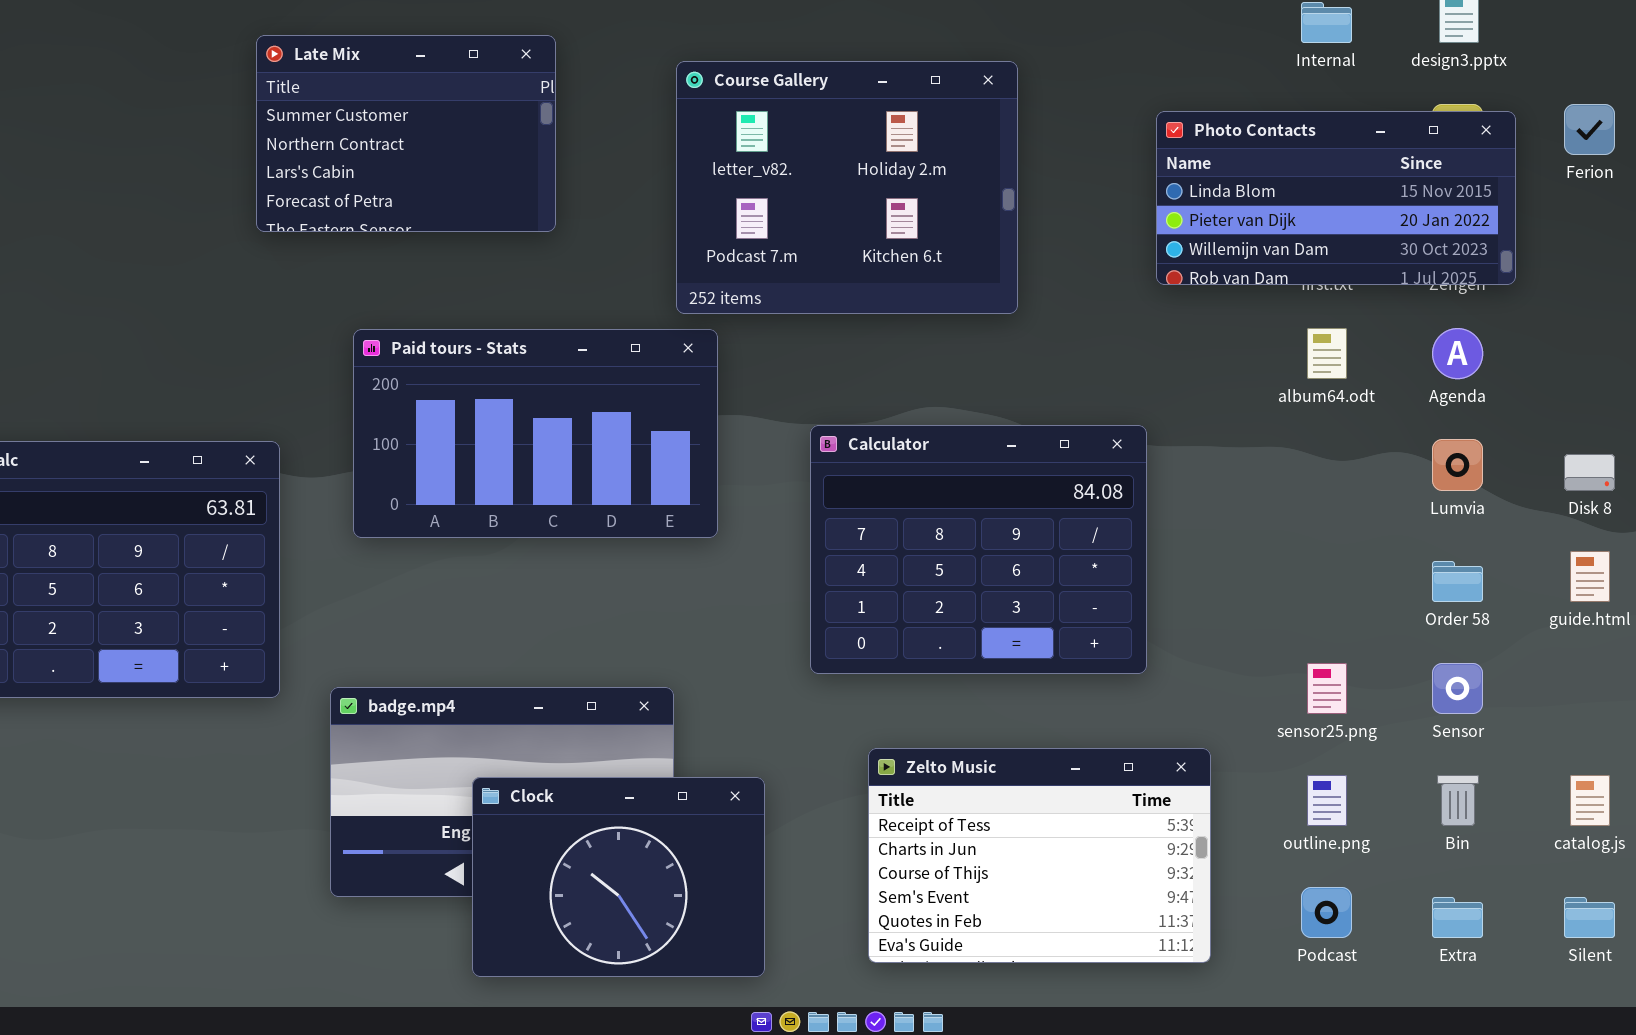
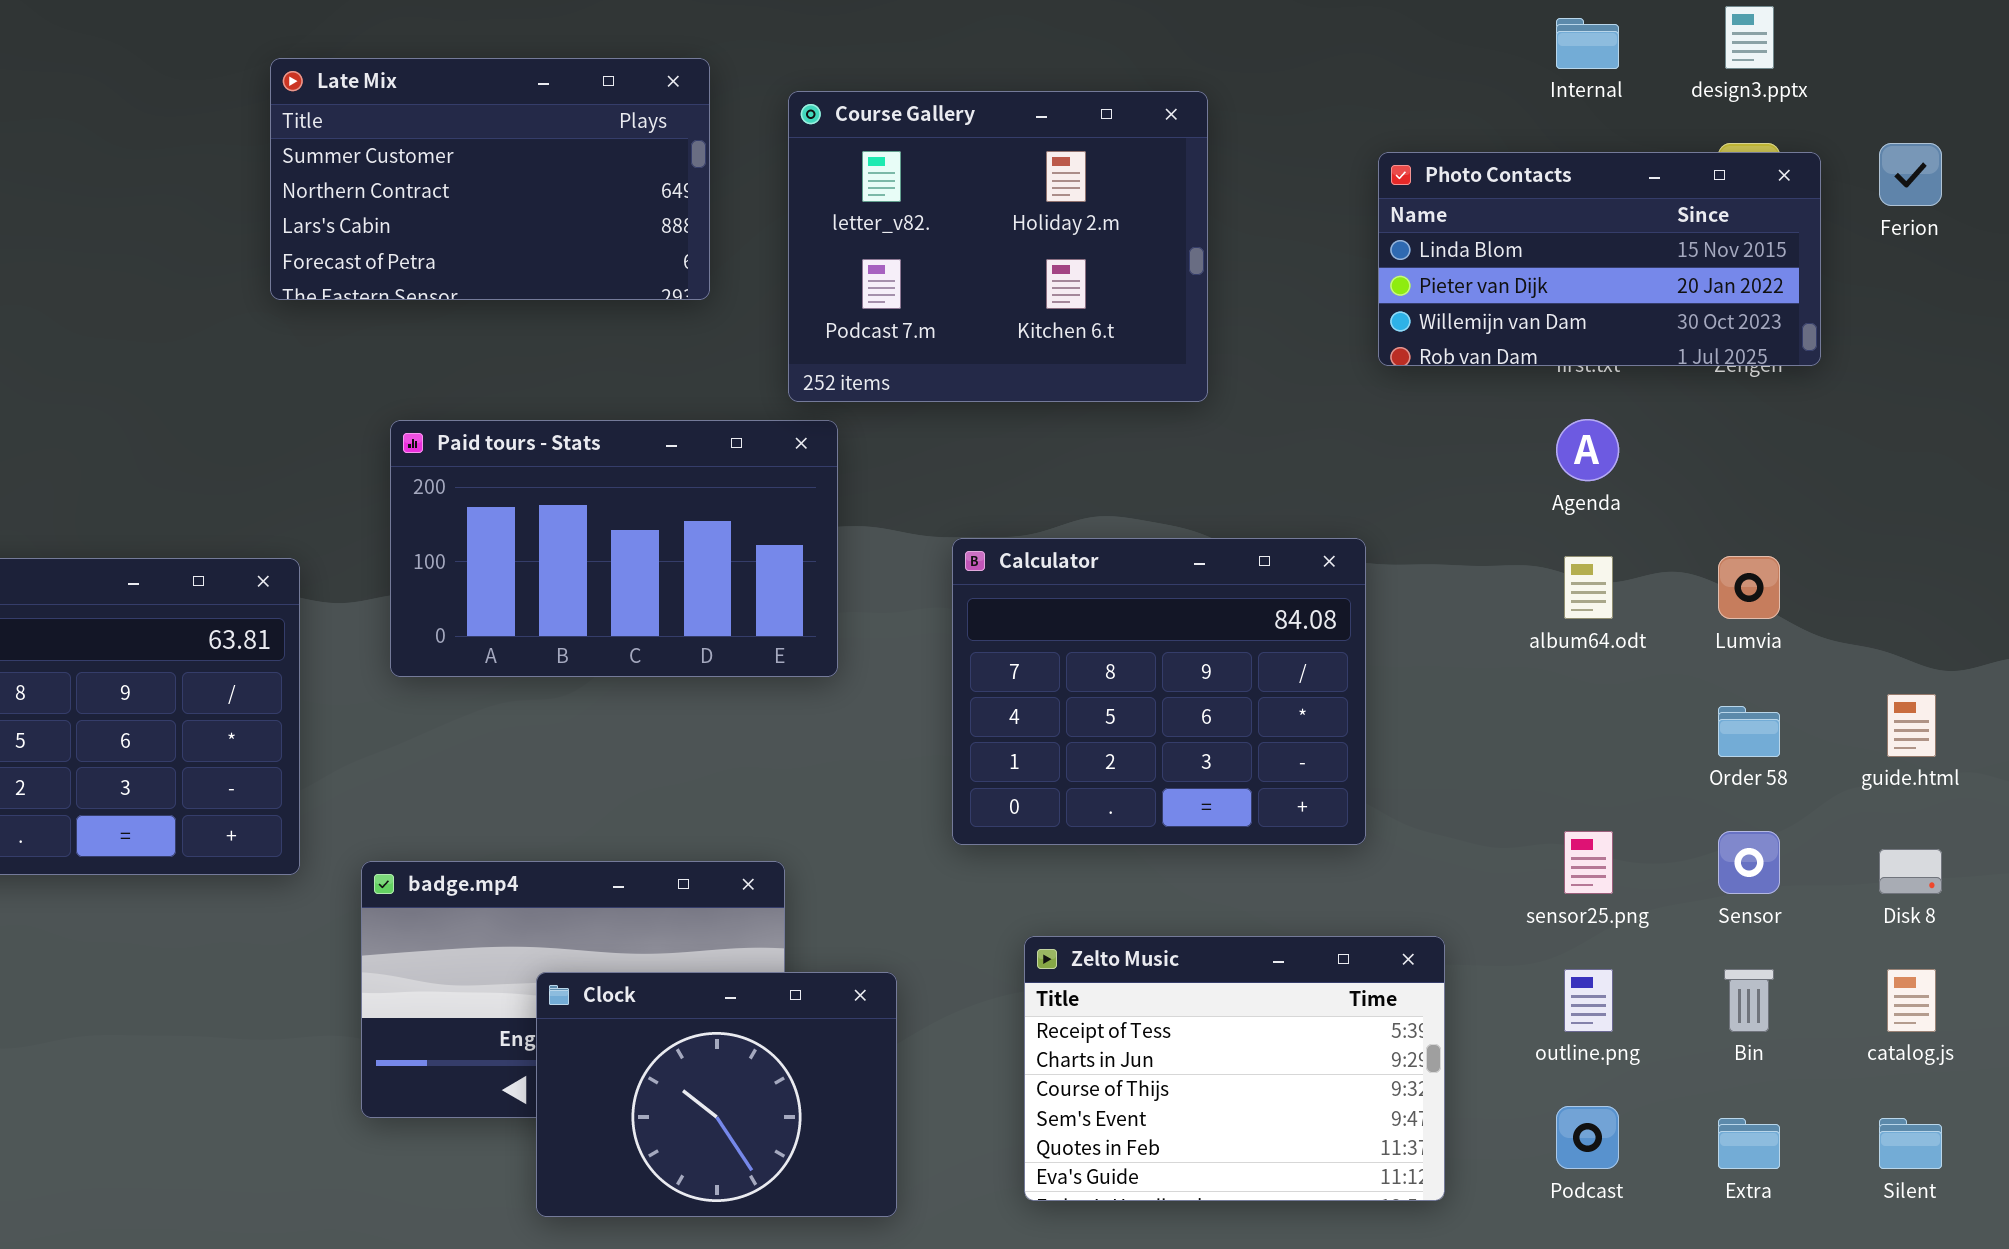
Late Mix: [256,35,556,232] -> [270,58,710,300], resized
album64.odt: [1307,328,1347,379] -> [1564,556,1613,619], moved
Agenda: [1432,328,1483,379] -> [1556,419,1619,481], moved
Disk 8: [1564,454,1615,491] -> [1879,849,1942,894], moved

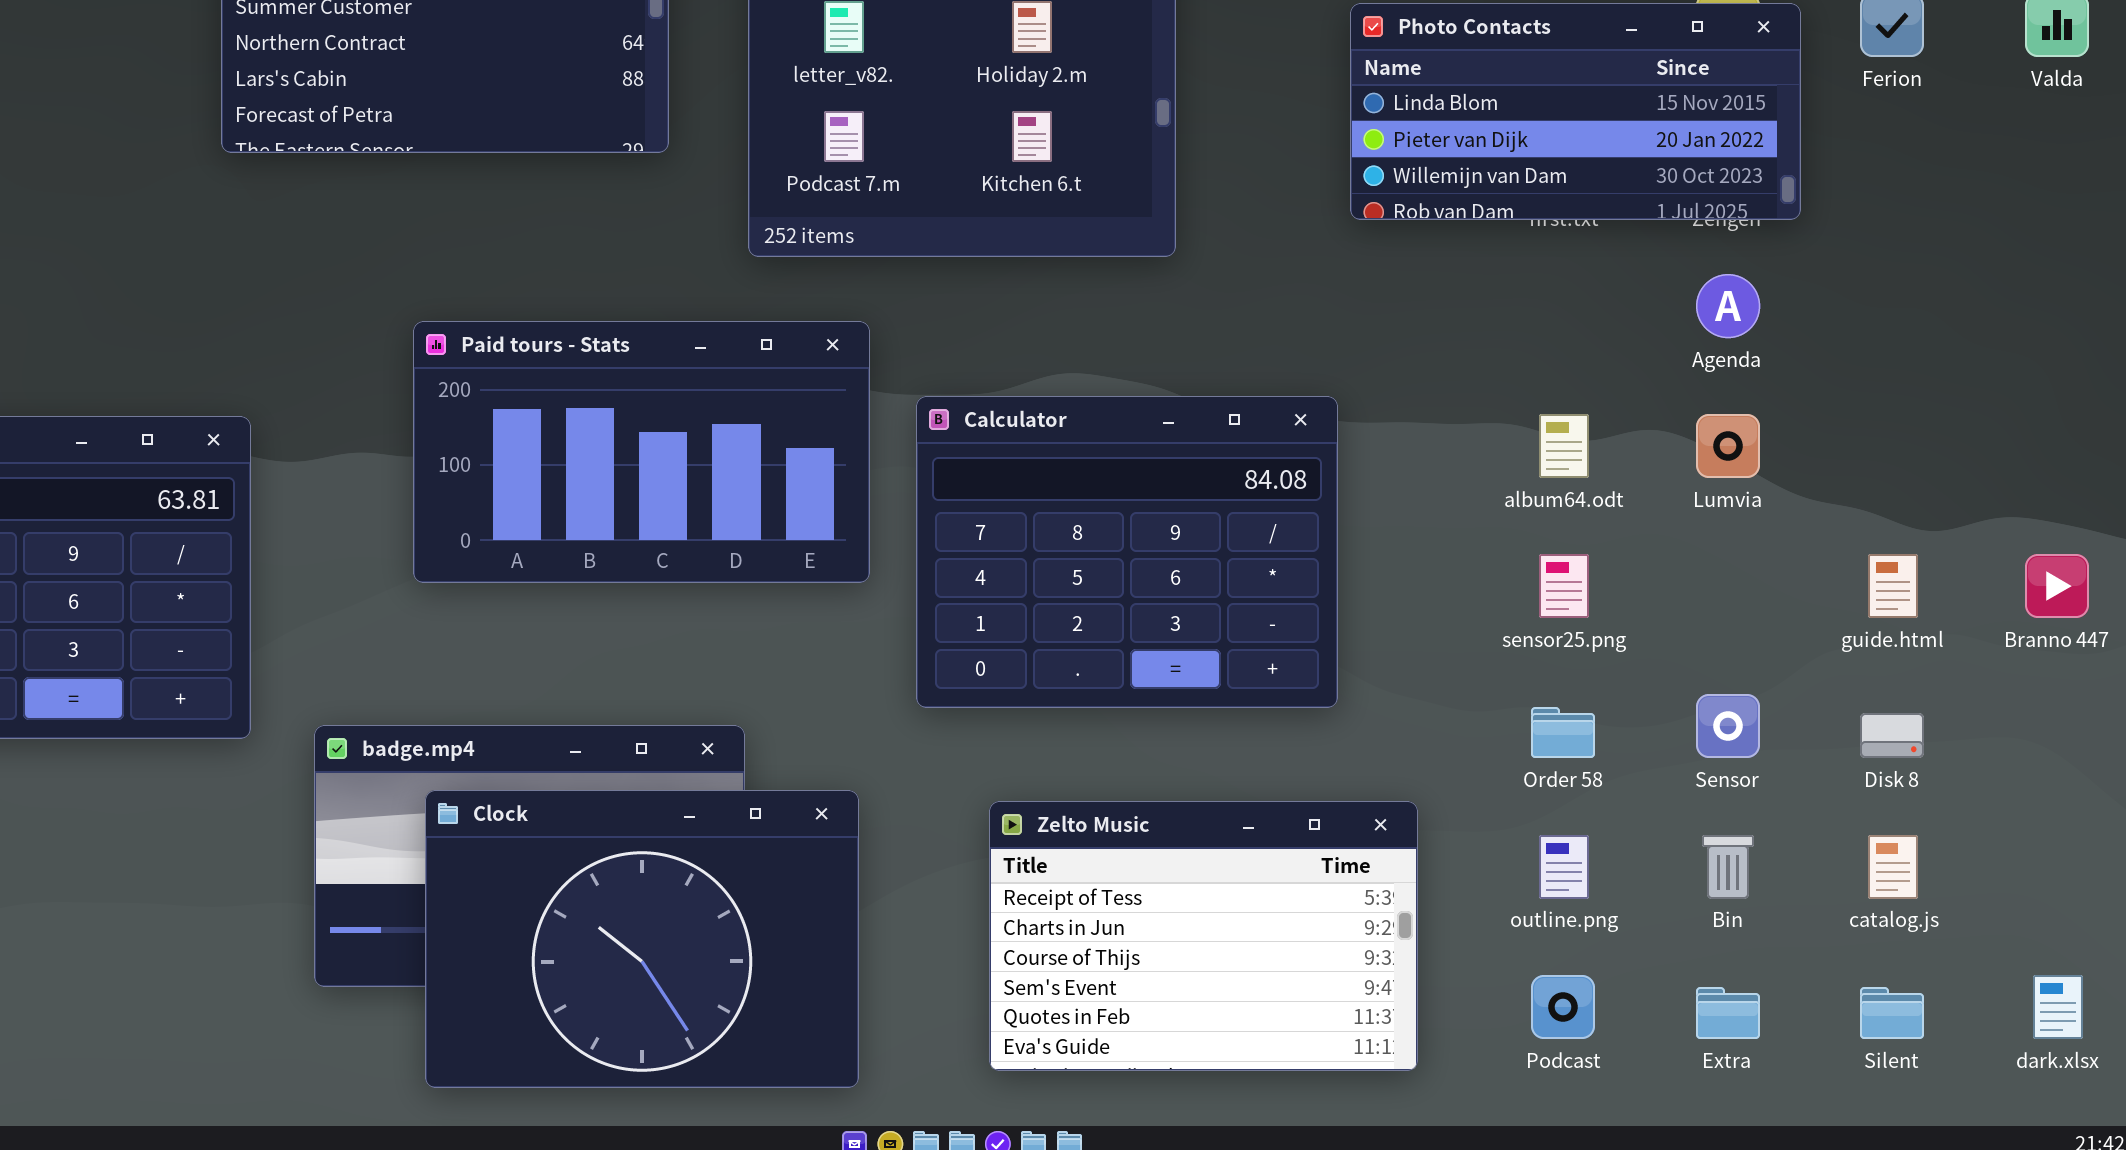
Agenda: [1556,419,1619,481] -> [1696,274,1760,338], moved
Paid tours - Stats: [390,420,838,677] -> [413,321,870,583], moved
Order 58: [1718,706,1780,757] -> [1531,707,1595,758], moved
sensor25.png: [1564,831,1613,894] -> [1539,554,1589,618], moved
Clock: [536,972,897,1217] -> [425,790,859,1088], resized

